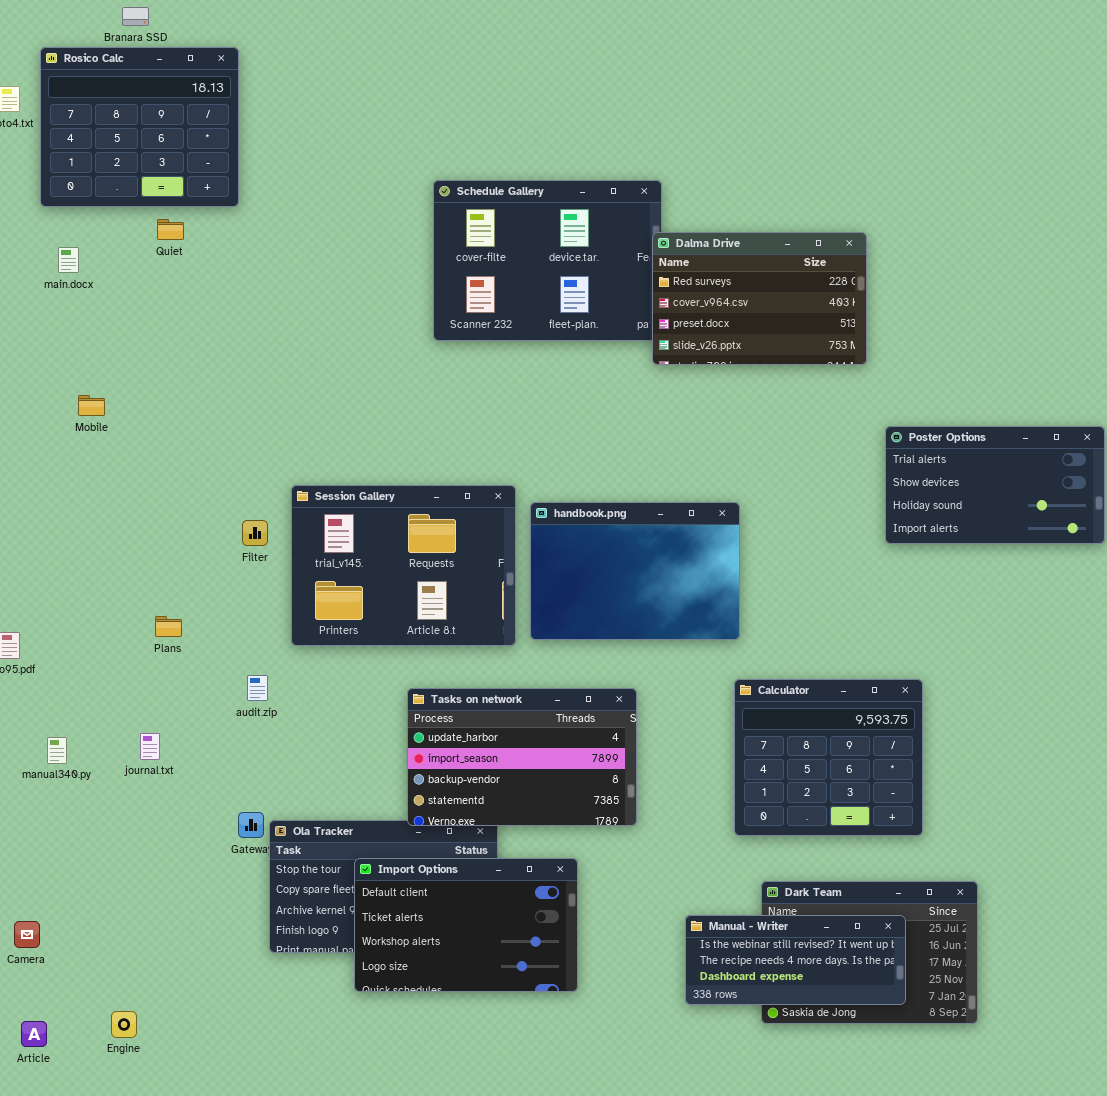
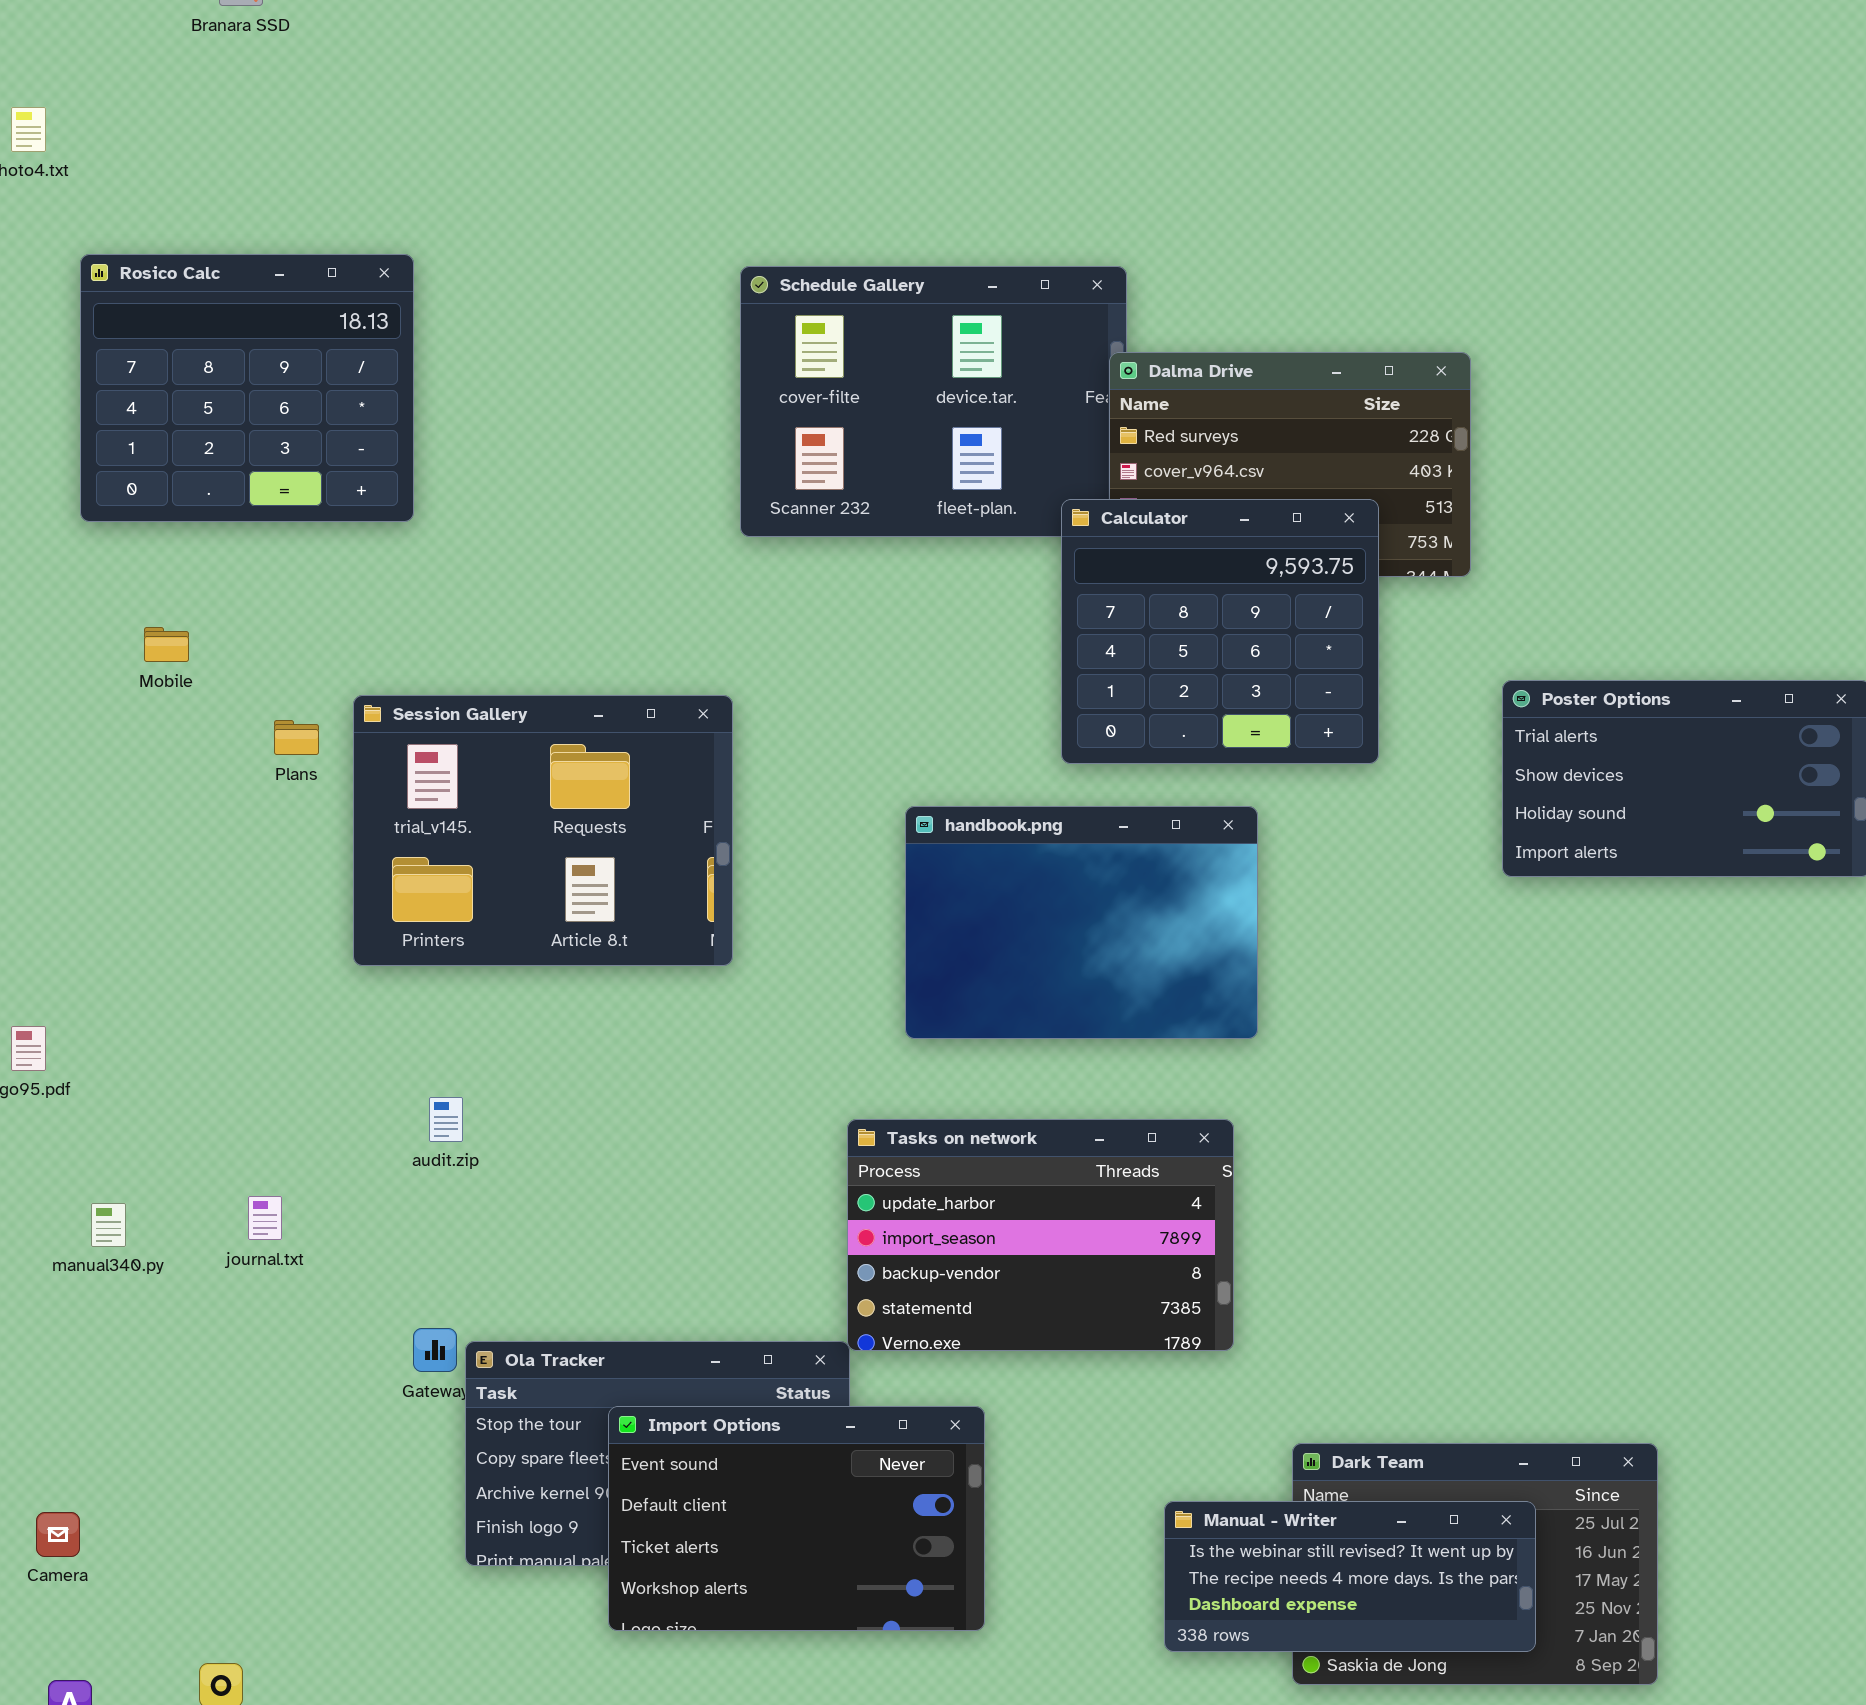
Rosico Calc: [40,47,239,207] -> [80,254,414,522], moved
Session Gallery: [291,485,516,646] -> [353,695,733,966], moved
Plans: [155,616,182,637] -> [274,720,319,755], moved
Calculator: [734,679,923,836] -> [1061,499,1379,764], moved
Tasks on network: [407,688,637,826] -> [847,1119,1234,1351], moved
Import Options: [354,858,578,992] -> [608,1406,985,1631], scrolled up 1 row

